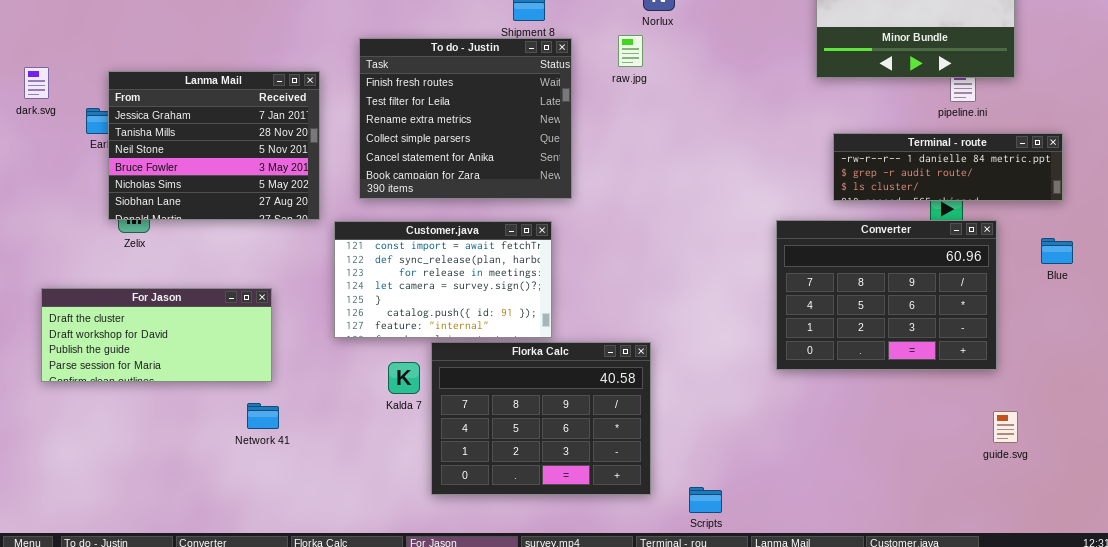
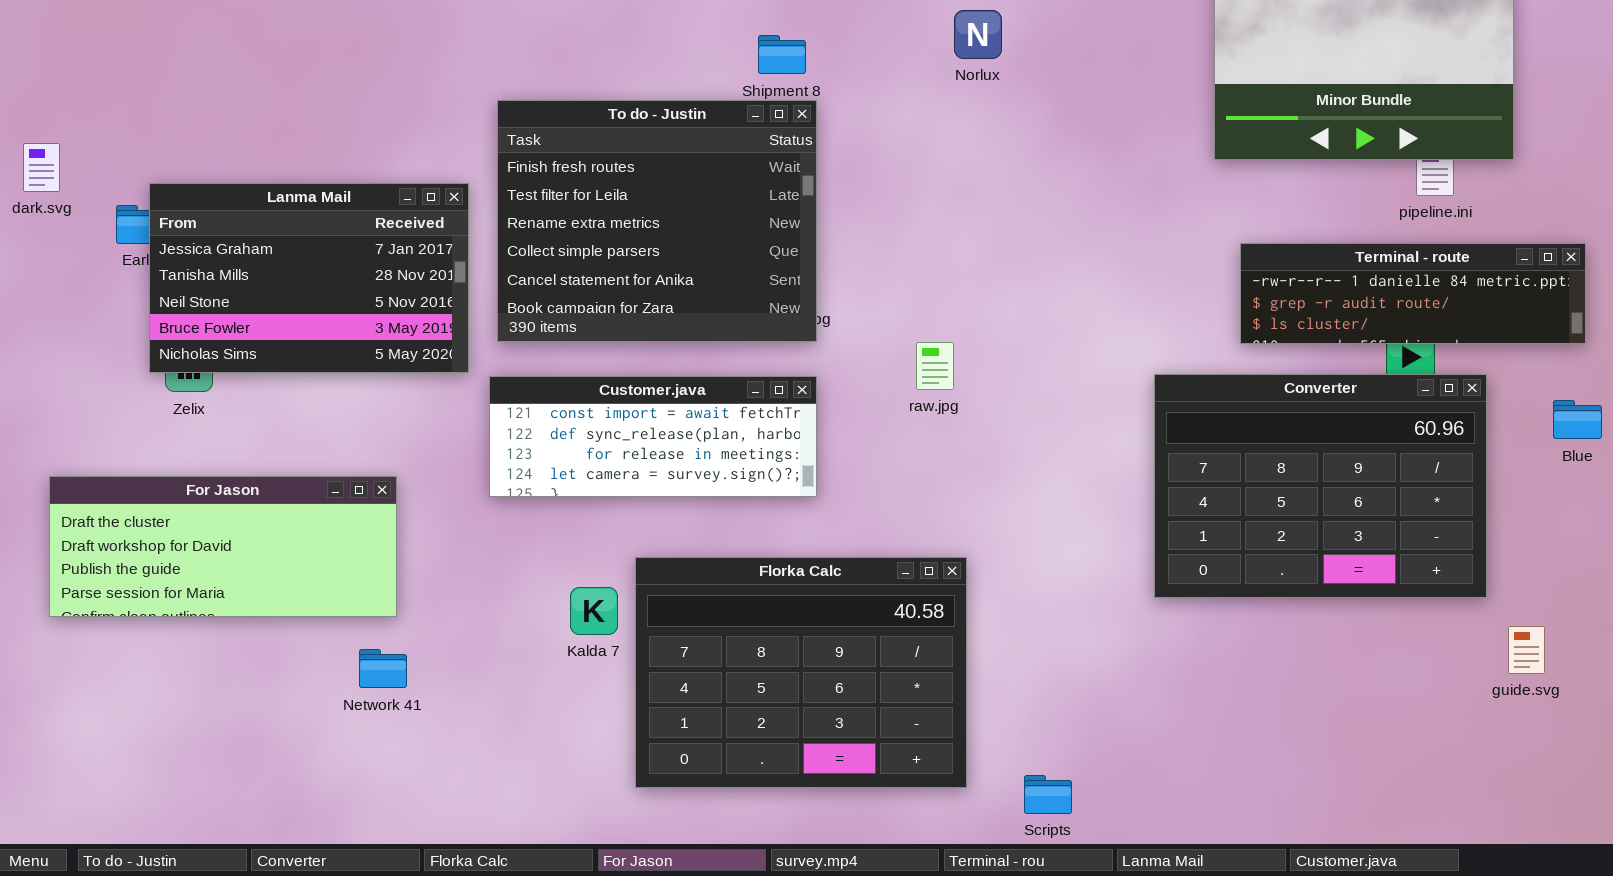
raw.jpg: [618,35,643,67] -> [916,342,954,390], moved
To do - Justin: [359,38,572,199] -> [497,100,817,342], moved
Lanma Mail: [108,71,320,220] -> [149,183,469,373], resized
Customer.java: [334,221,552,338] -> [489,376,817,497], resized
guide.svg: [993,411,1018,443] -> [1508,626,1545,674], moved

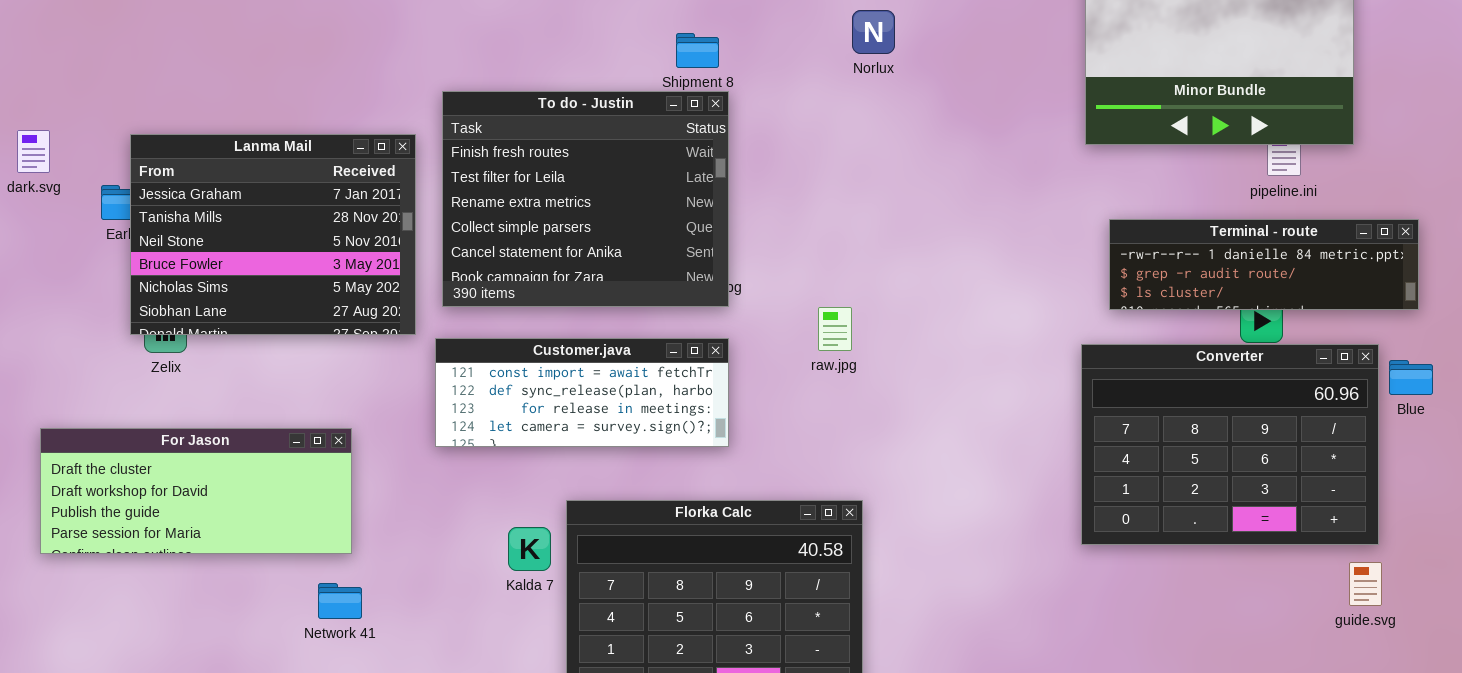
Lanma Mail: [149,183,469,373] -> [130,134,416,335], resized
Converter: [1154,374,1487,598] -> [1081,344,1379,545], moved

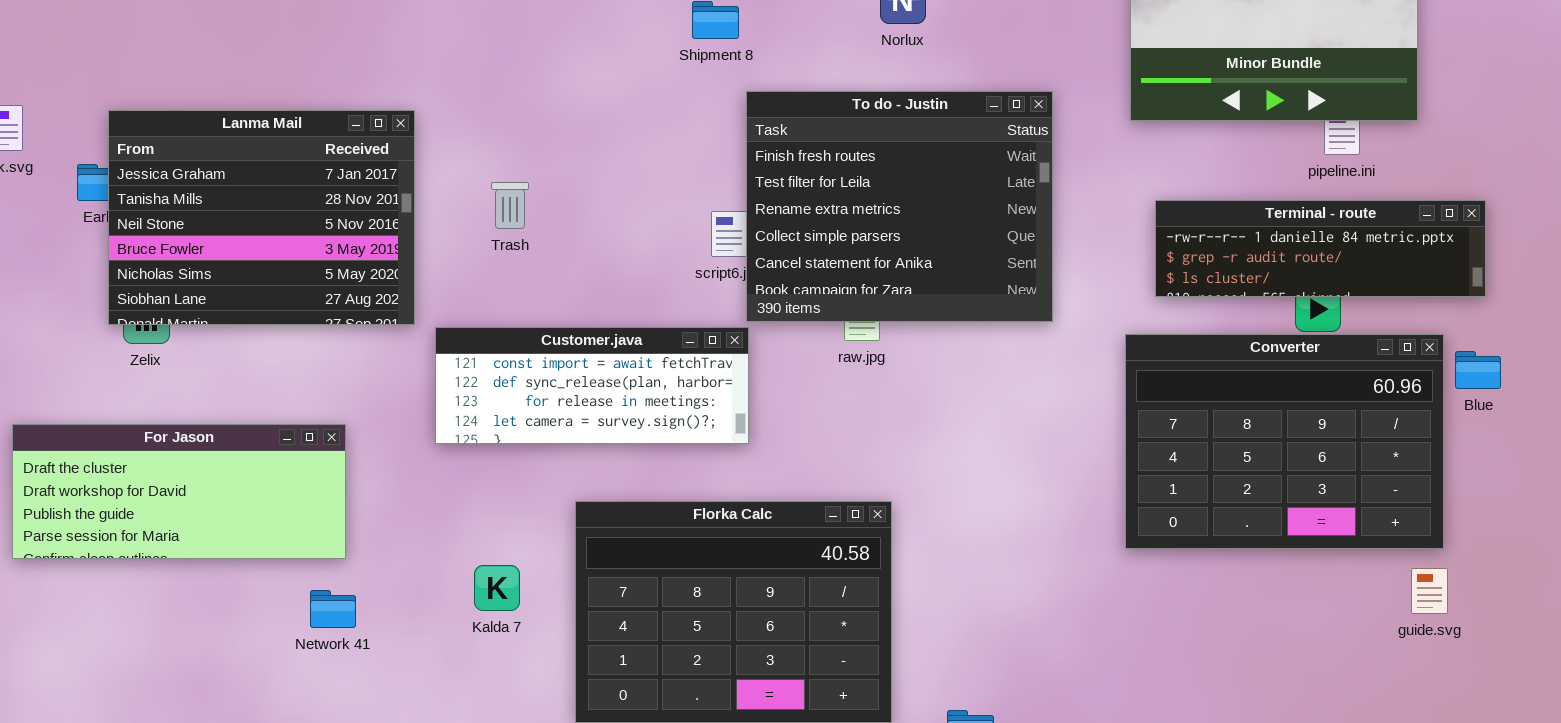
To do - Justin: [442,91,729,307] -> [746,91,1053,322], moved
Kalda 7: [508,527,551,571] -> [474,565,520,611], moved

